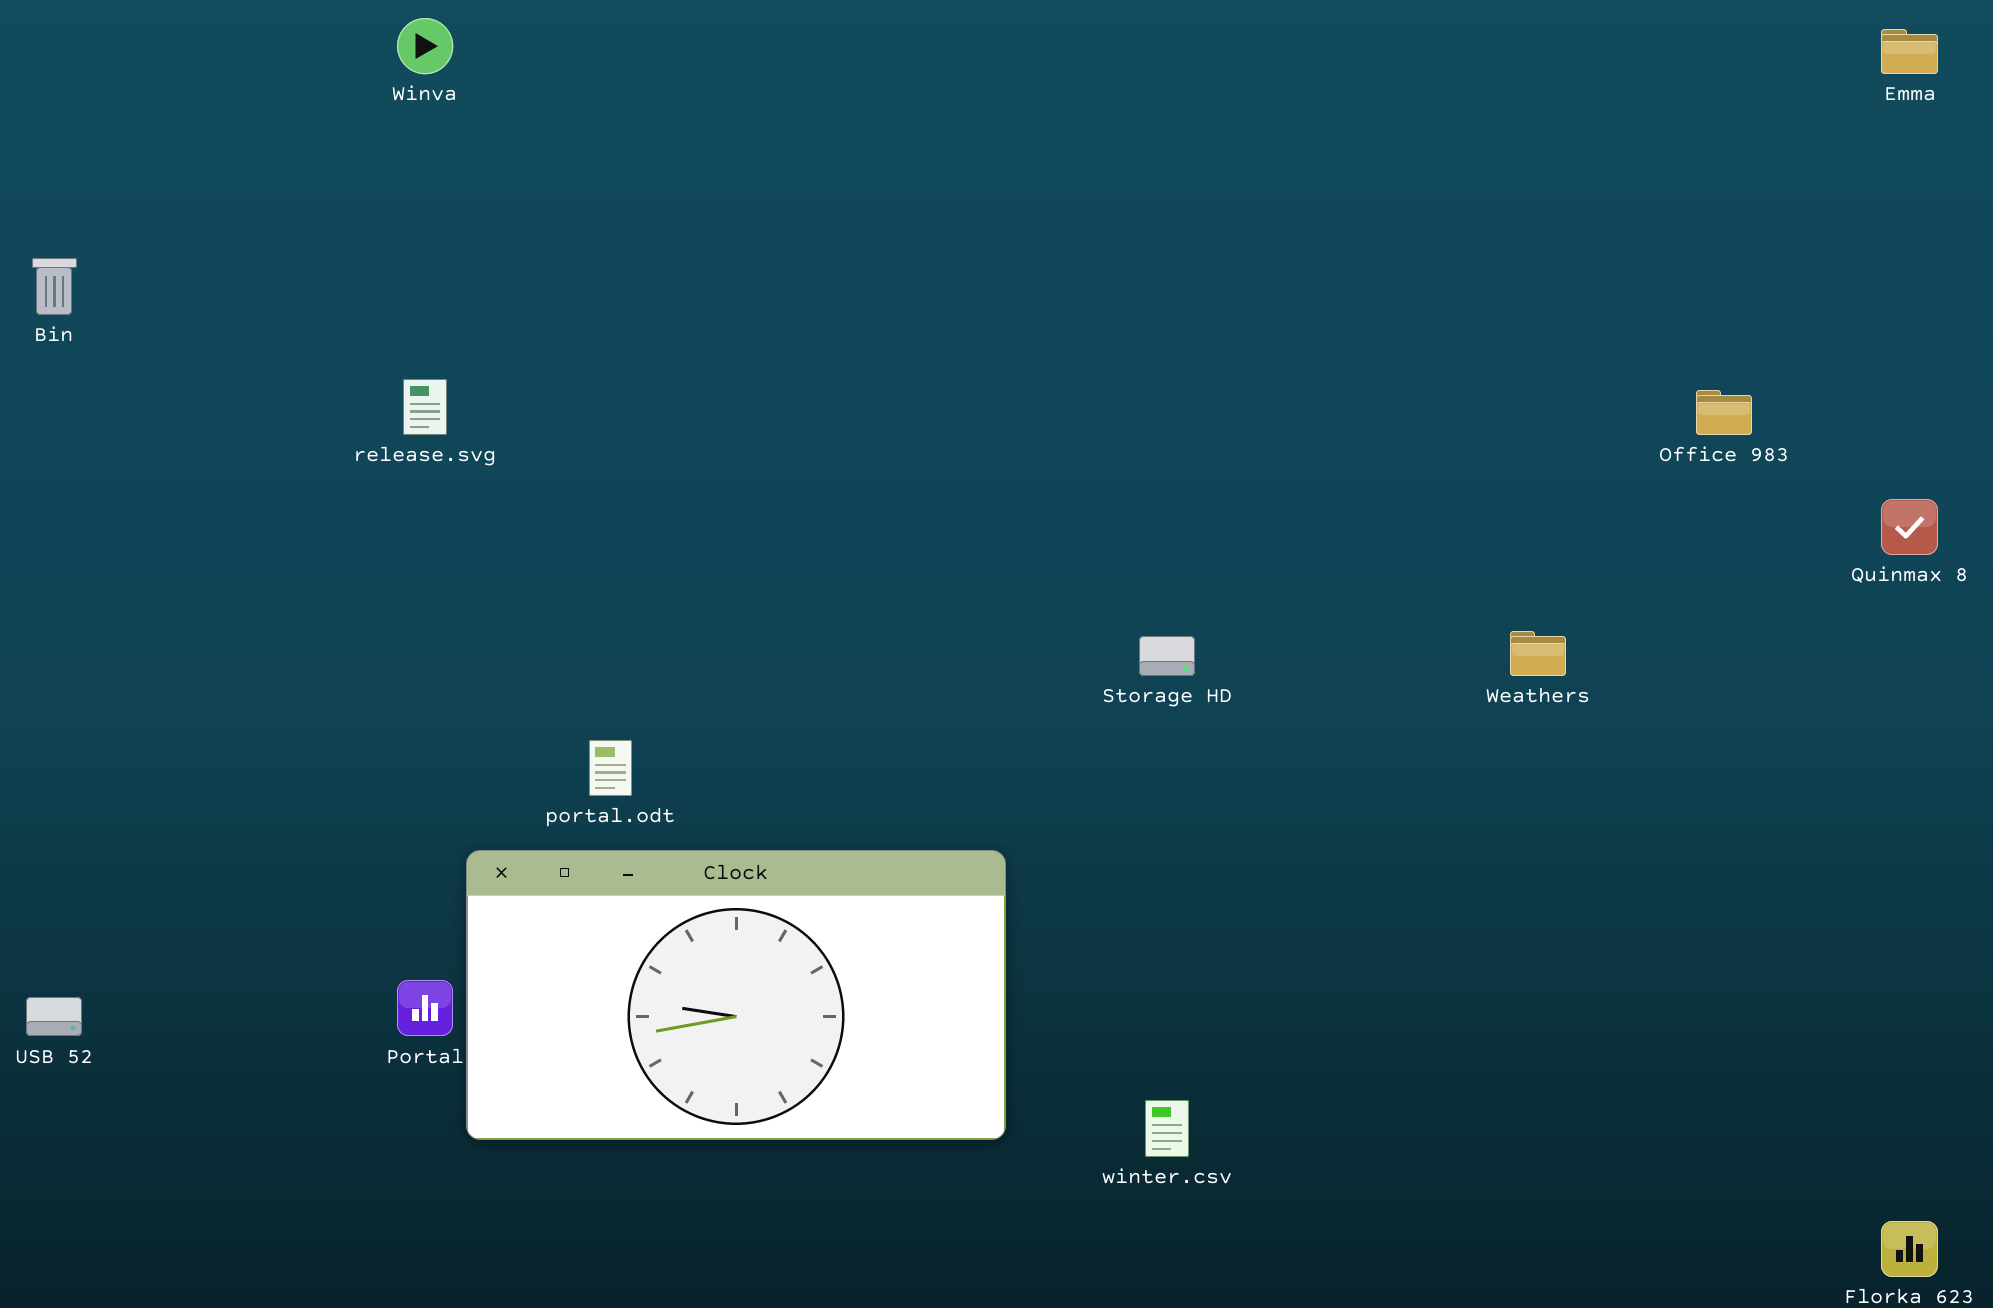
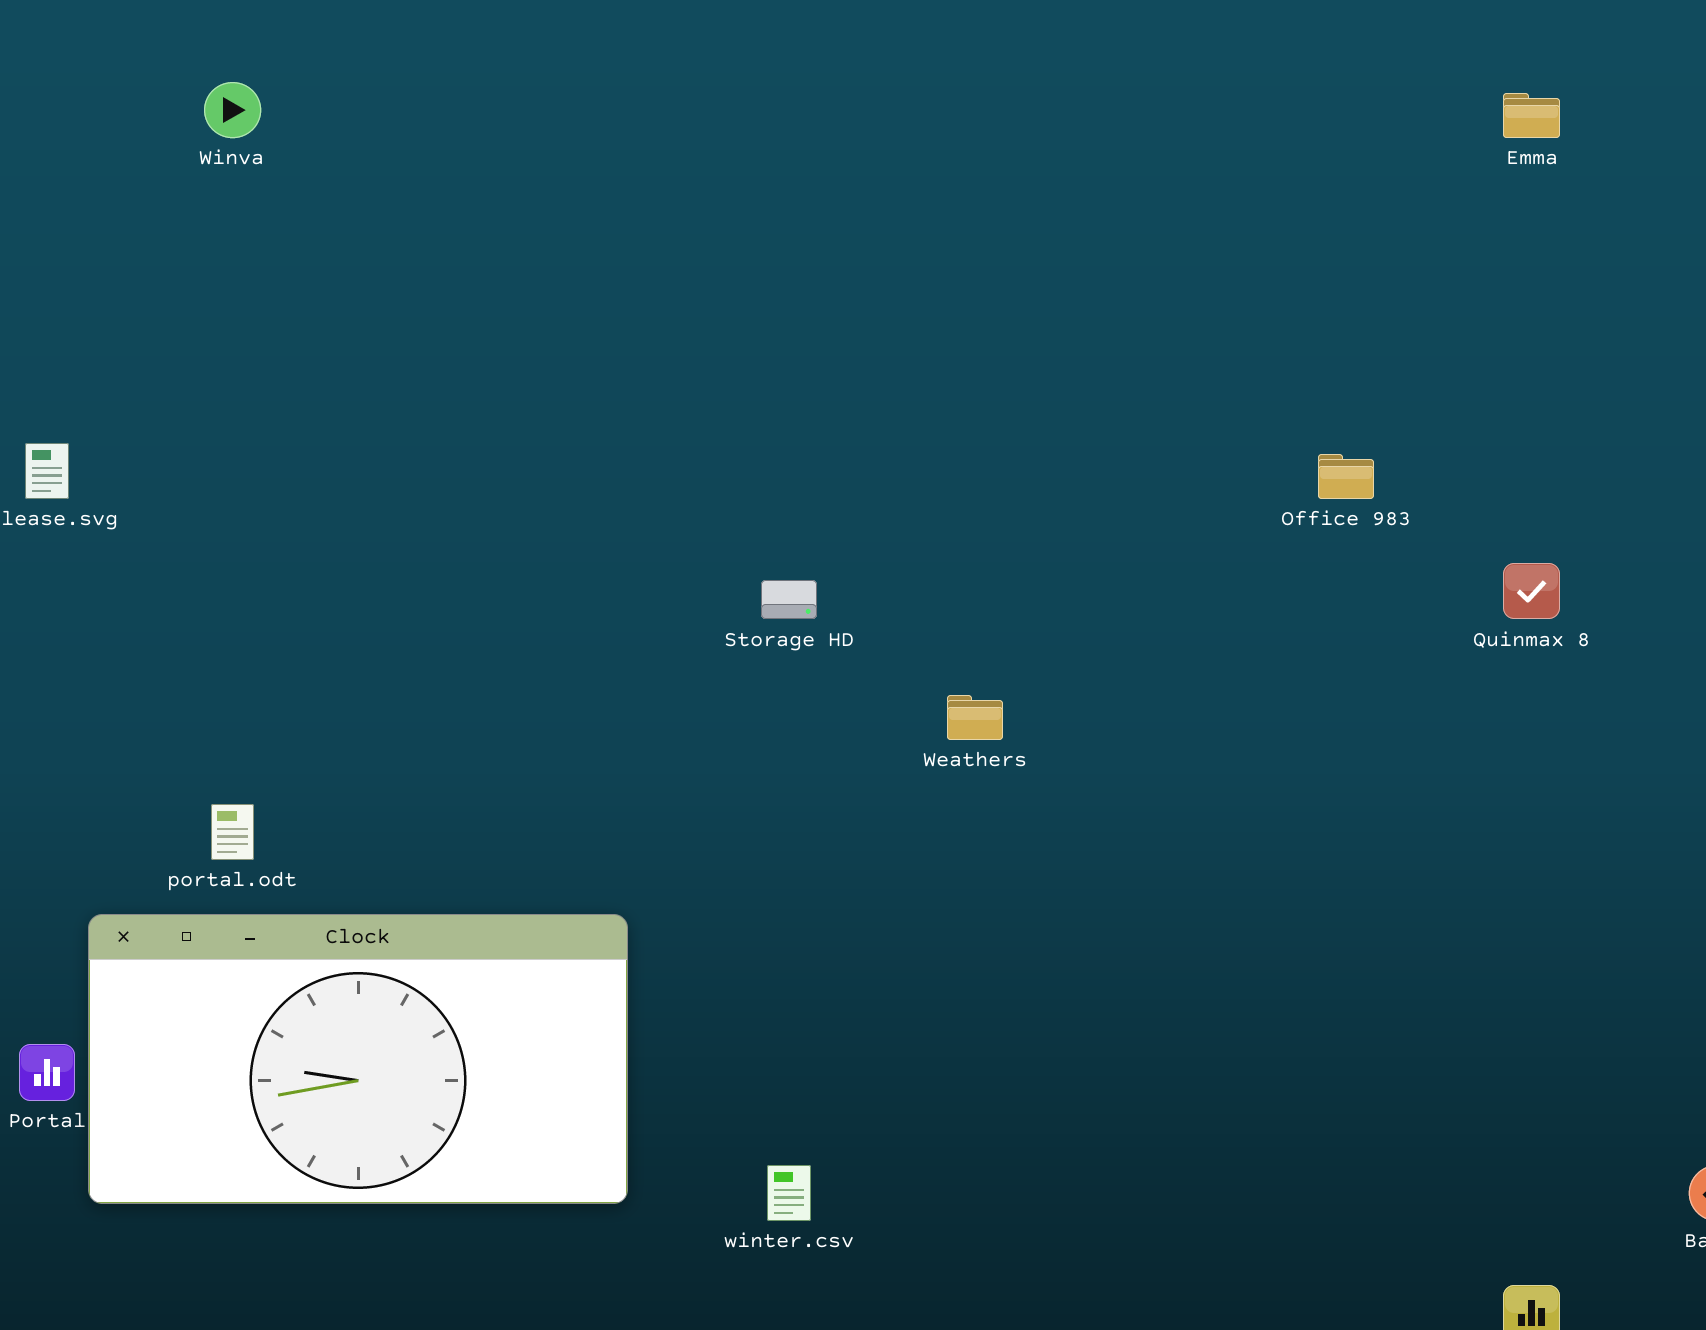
Winva: [397,18,453,74] -> [204,82,261,138], moved
Weathers: [1510,631,1566,676] -> [947,695,1003,740], moved
Storage HD: [1139,636,1195,676] -> [761,580,817,619], moved

